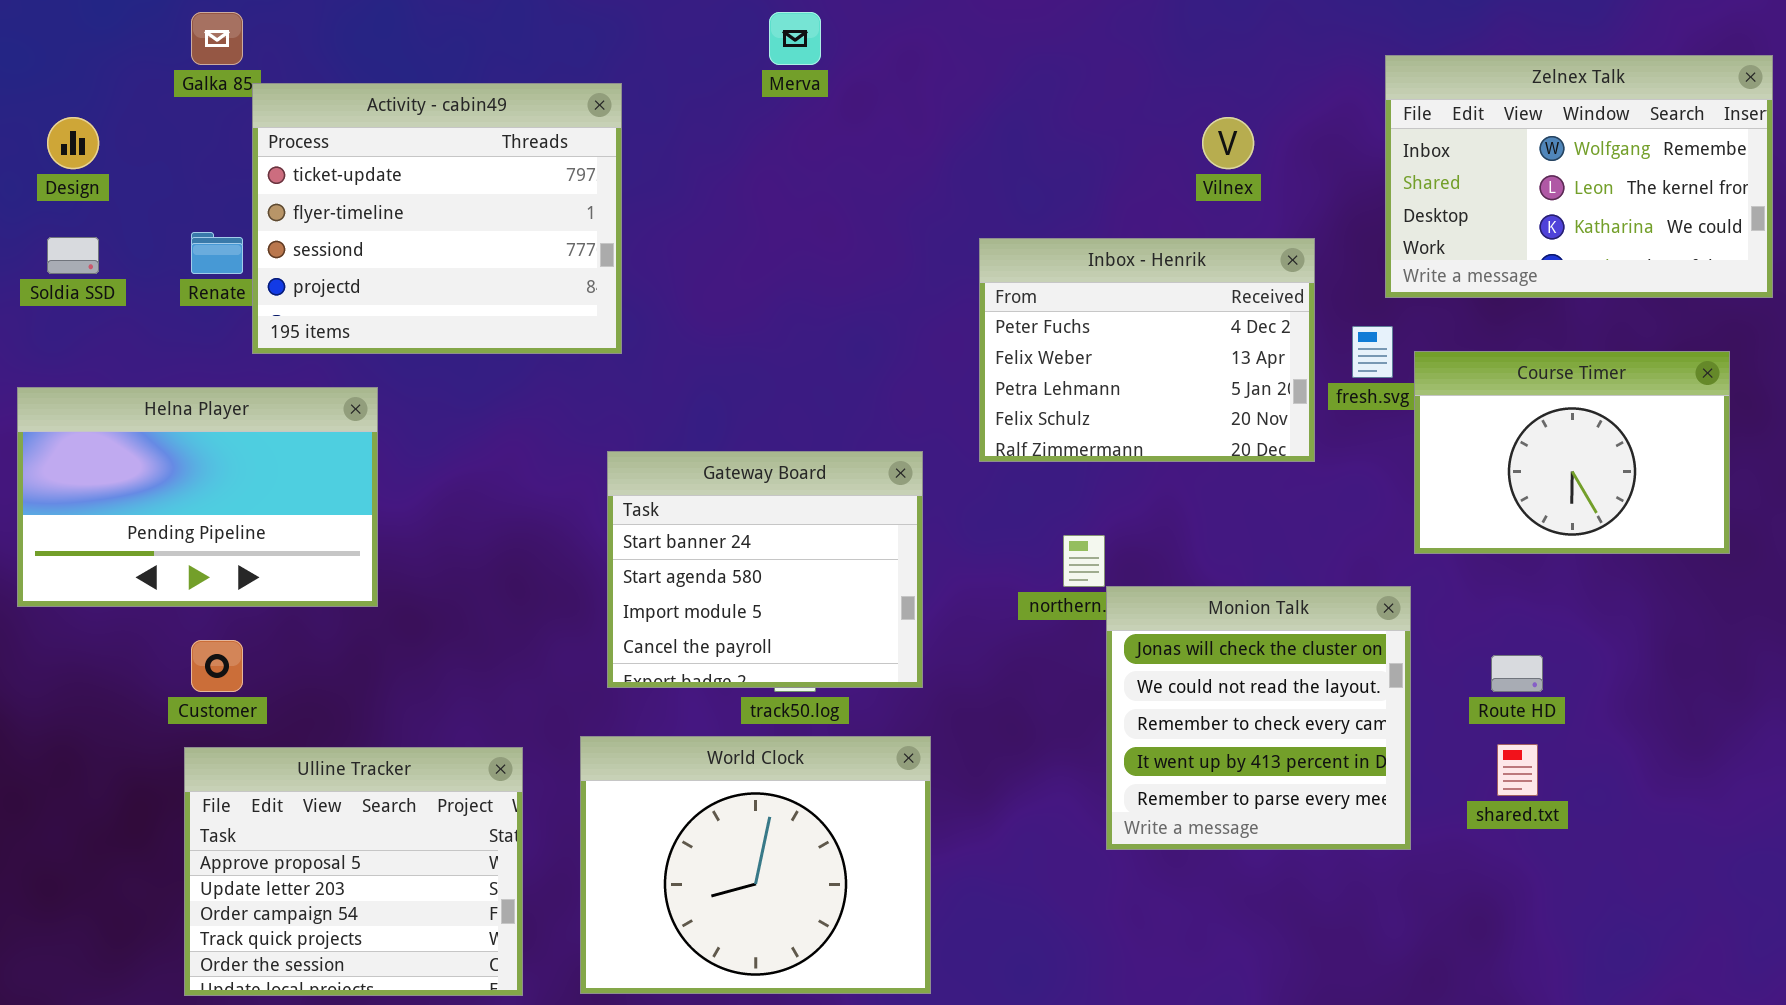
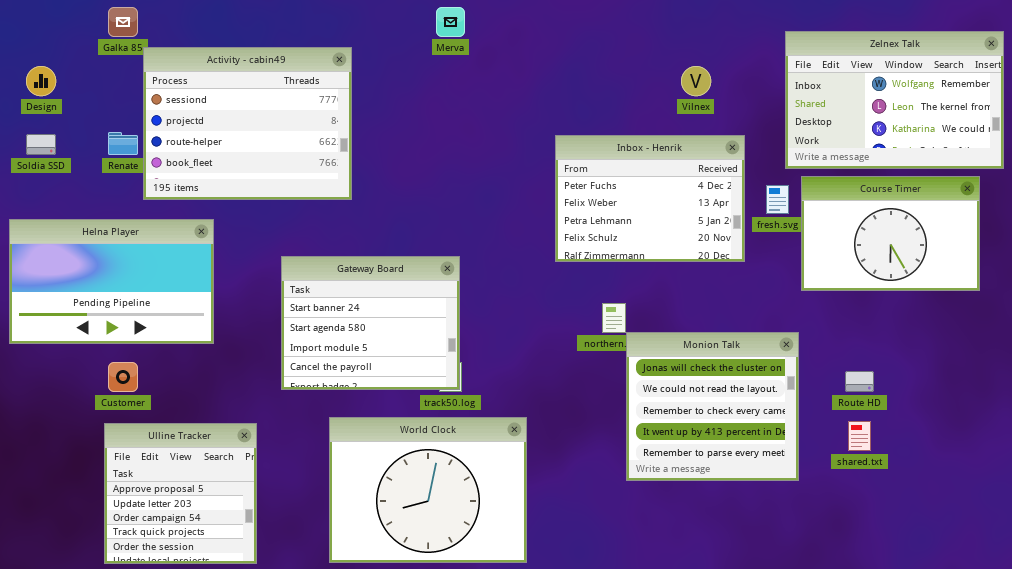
Activity - cabin49: [252,83,622,354] -> [143,47,352,200], scrolled down 2 rows
Course Timer: [1414,351,1730,554] -> [801,176,980,291], moved
Gateway Board: [607,451,923,688] -> [281,256,460,390], moved
Ulline Tracker: [184,747,523,996] -> [104,423,257,564], resized

